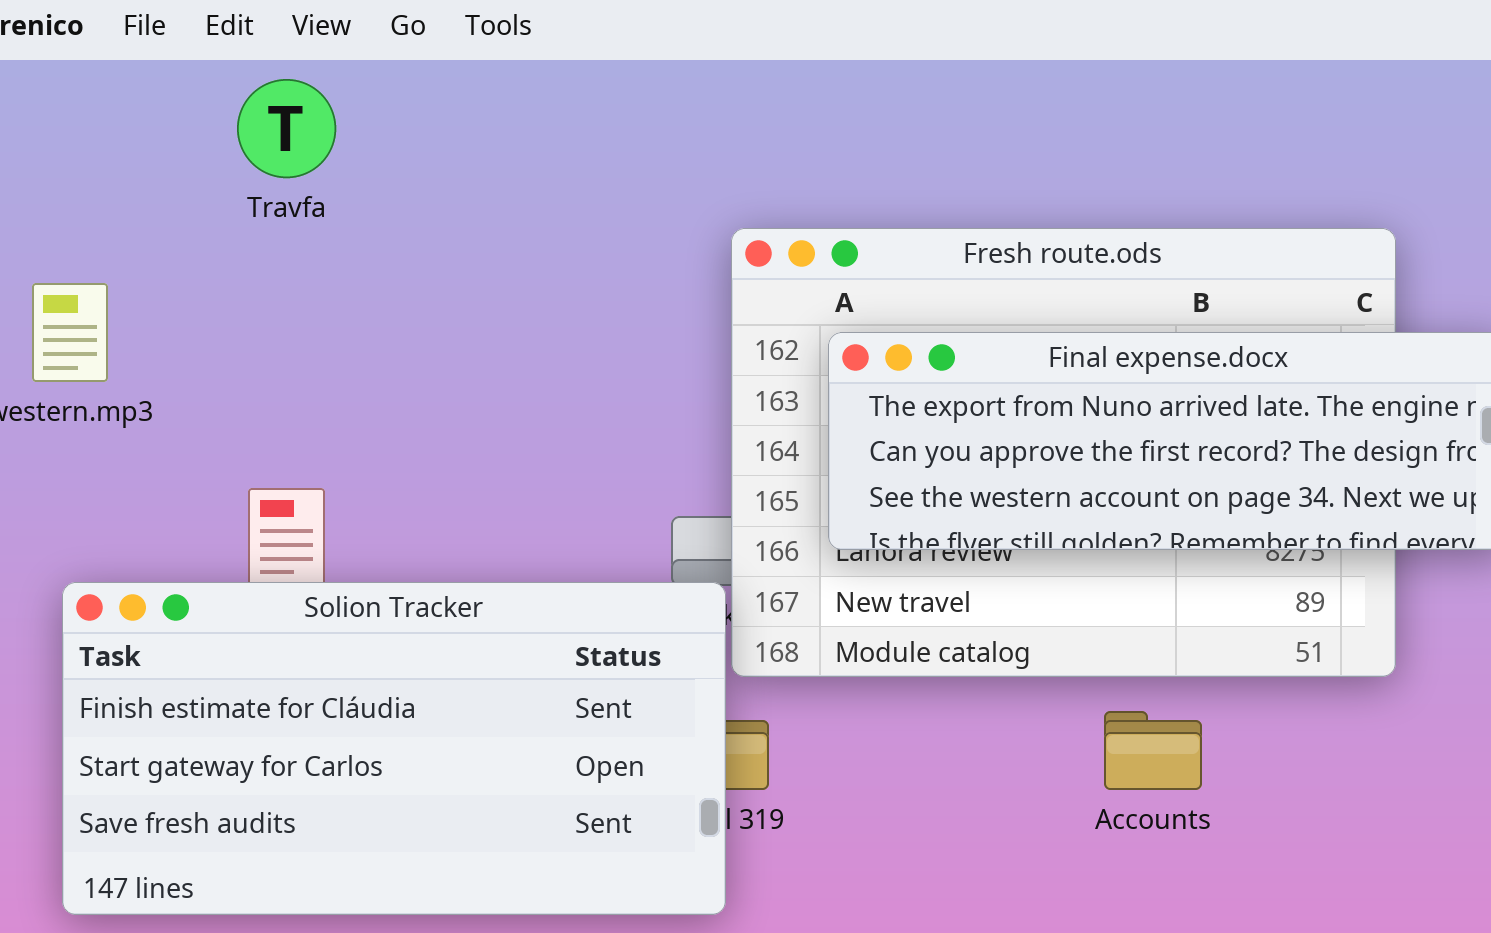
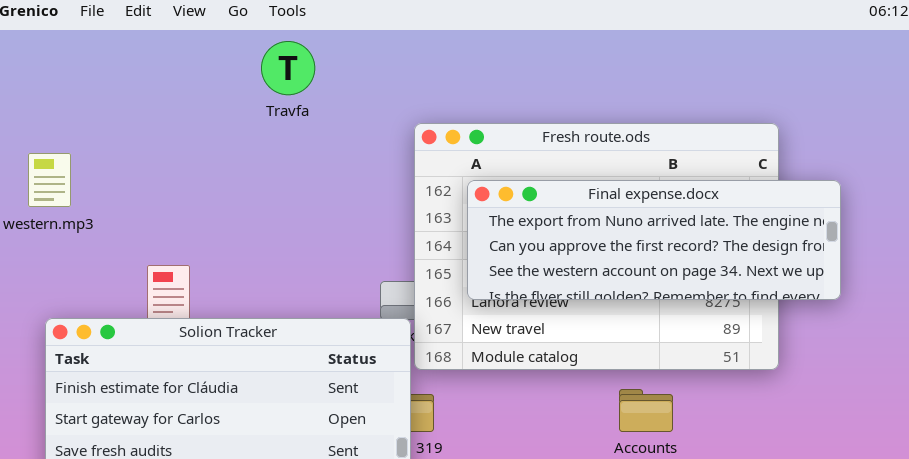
Travfa: [237,79,336,178] -> [261,41,315,95], moved

